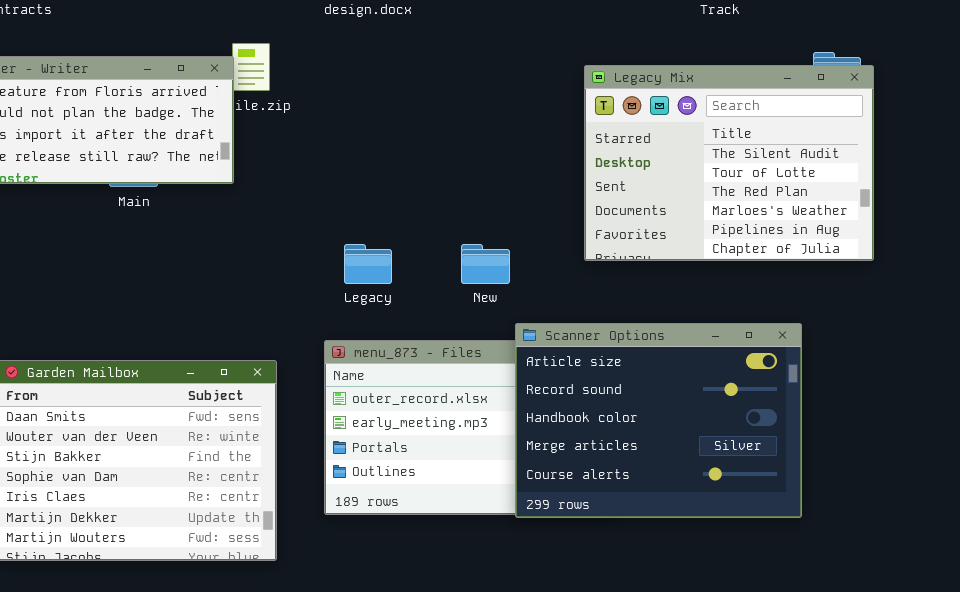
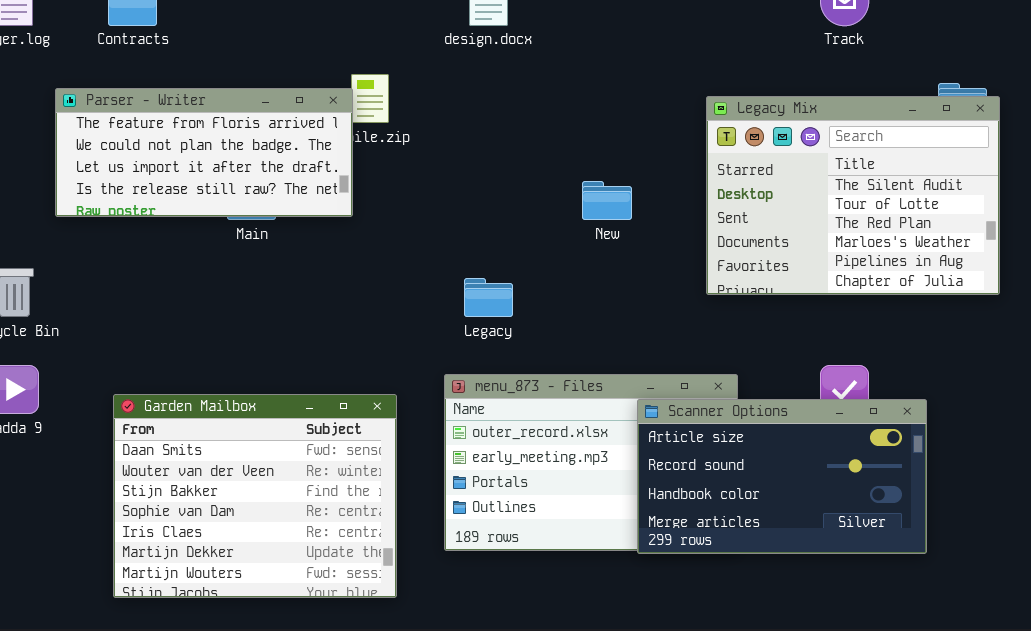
New: [461,244,510,284] -> [582,181,632,220], moved
Scanner Options: [515,323,802,518] -> [637,399,927,554], resized

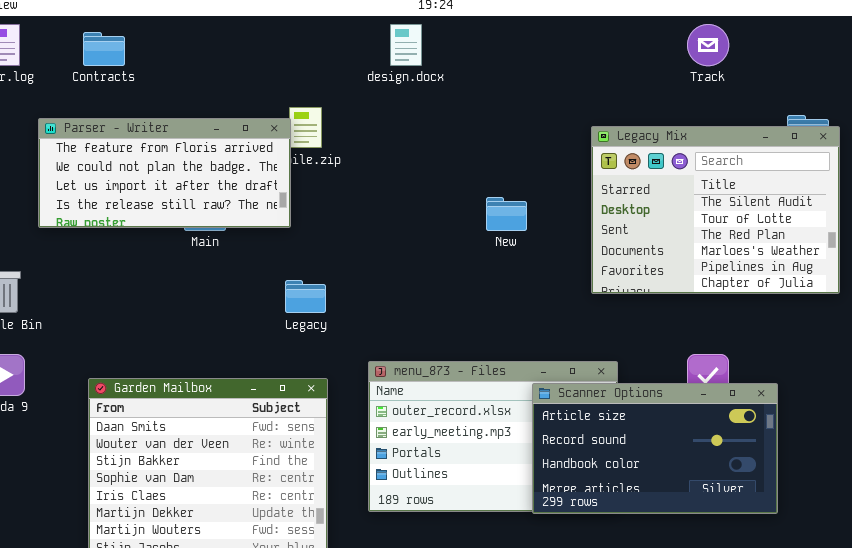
Legacy: [464,278,513,317] -> [285,280,326,313], moved

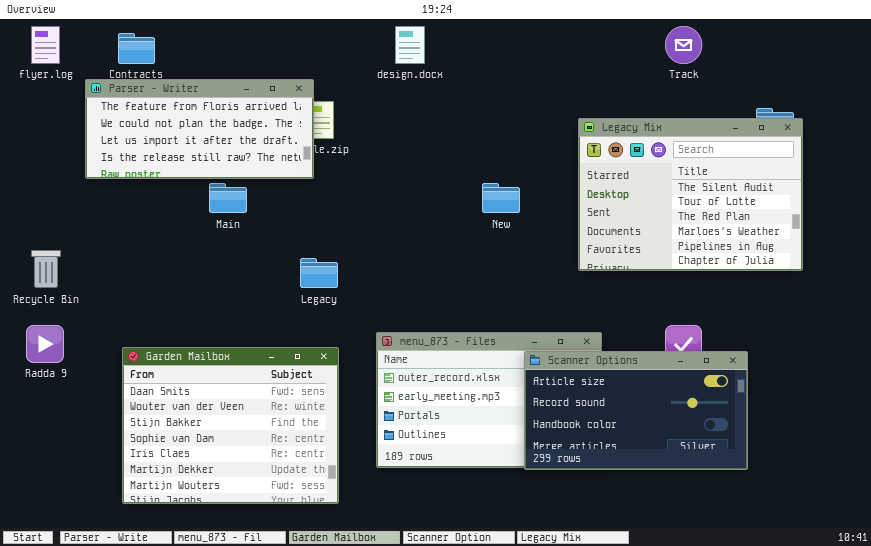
Parser - Writer: [38,118,291,228] -> [85,79,314,179], moved

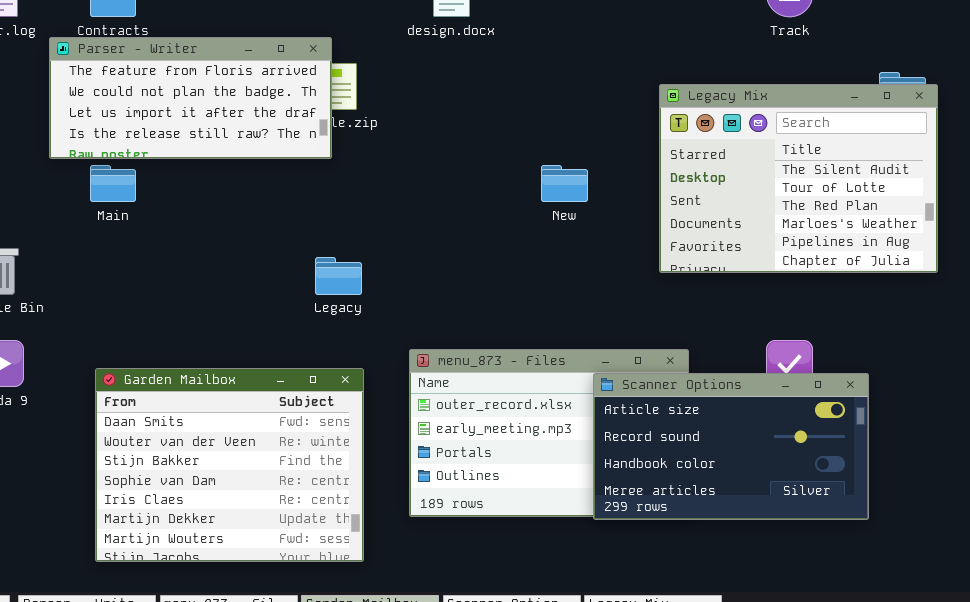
Main: [209,183,247,213] -> [90,165,136,202], moved

